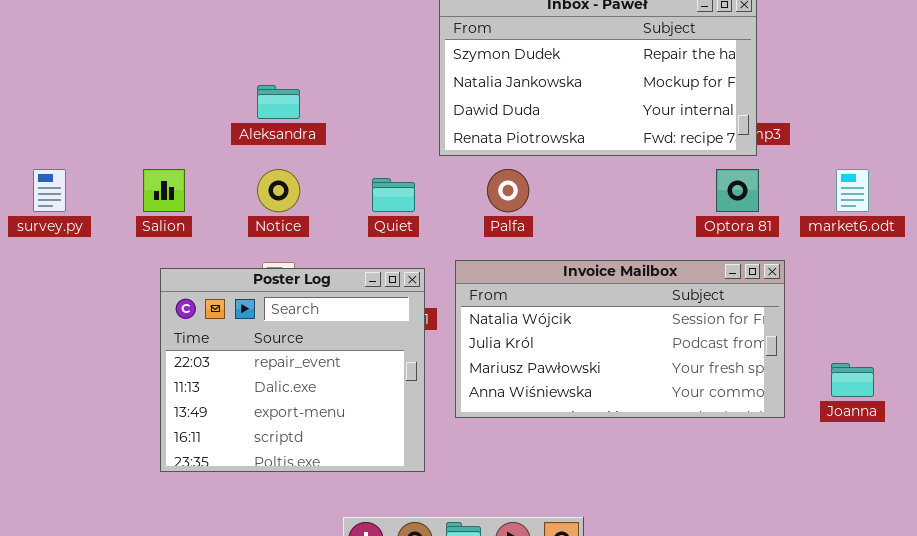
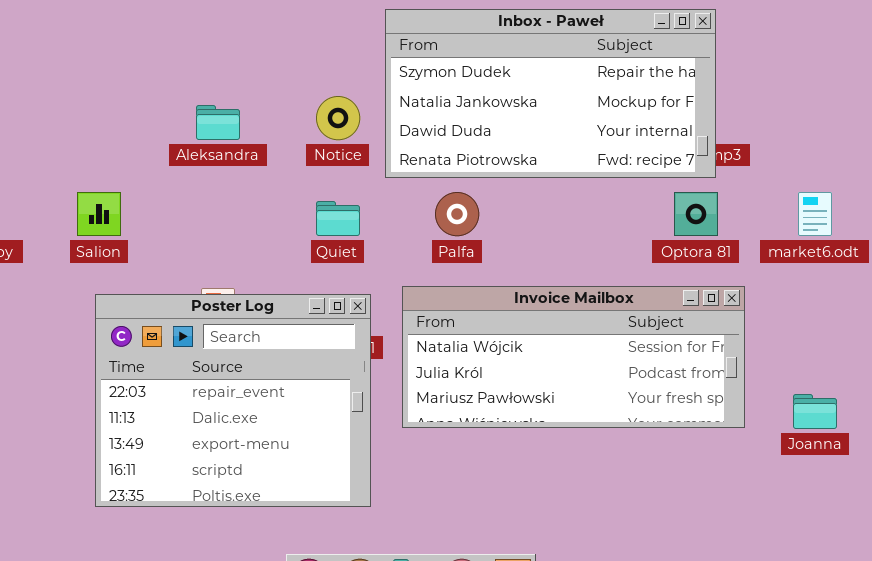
Notice: [257,169,300,212] -> [316,96,360,140], moved
Invoice Mailbox: [455,260,785,418] -> [402,286,745,428], resized

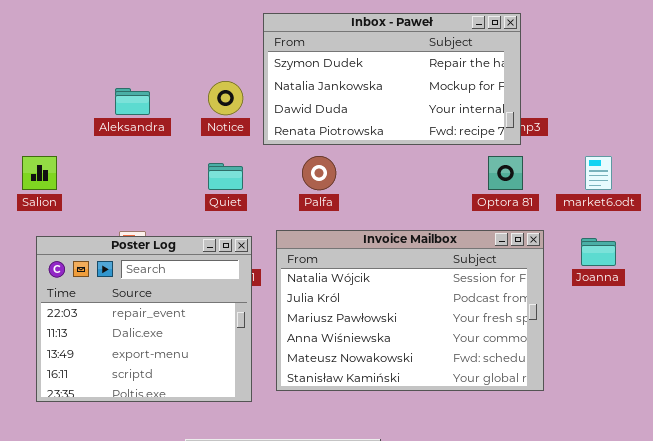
Invoice Mailbox: [402,286,745,428] -> [276,230,544,391], resized
Joanna: [793,394,837,429] -> [581,238,616,266], moved

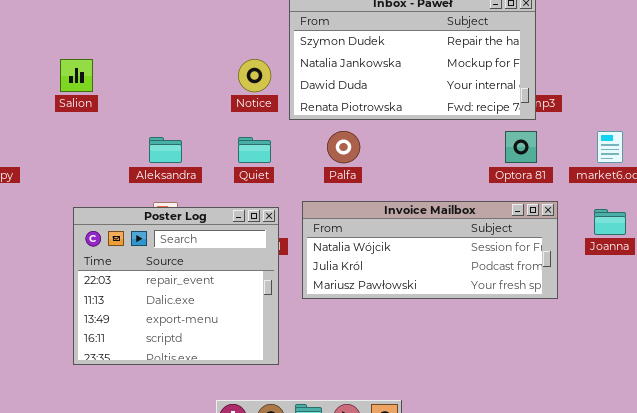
Aleksandra: [115,88,150,115] -> [149,137,182,163], moved
Salion: [22,156,57,190] -> [60,59,93,92], moved
Invoice Mailbox: [276,230,544,391] -> [302,201,558,299], resized

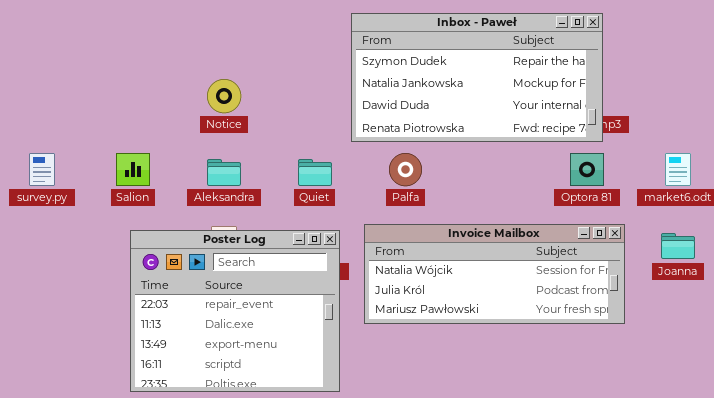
Salion: [60,59,93,92] -> [116,153,150,186], moved
Notice: [238,59,271,92] -> [207,79,241,113], moved

